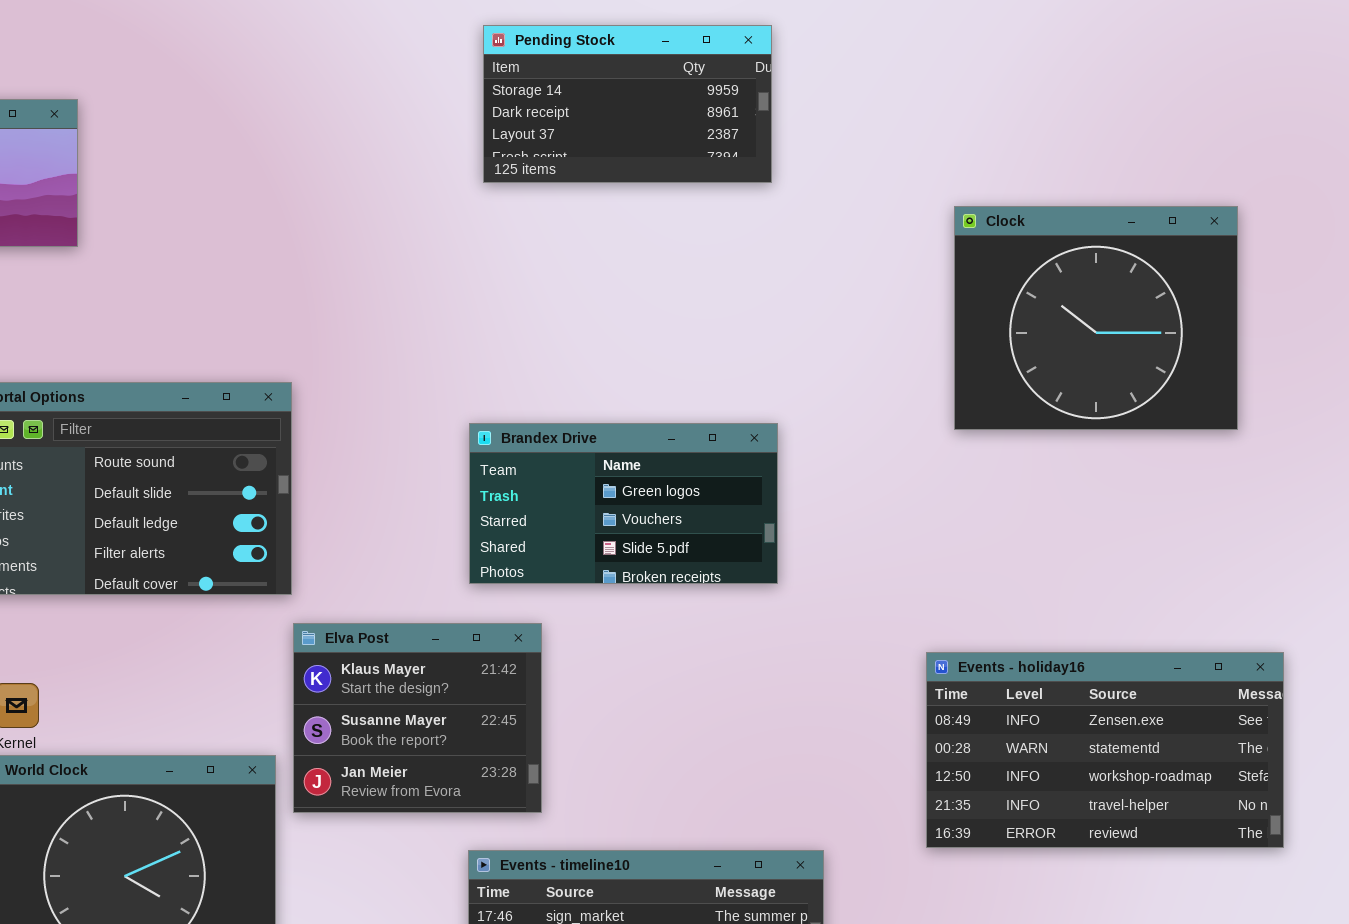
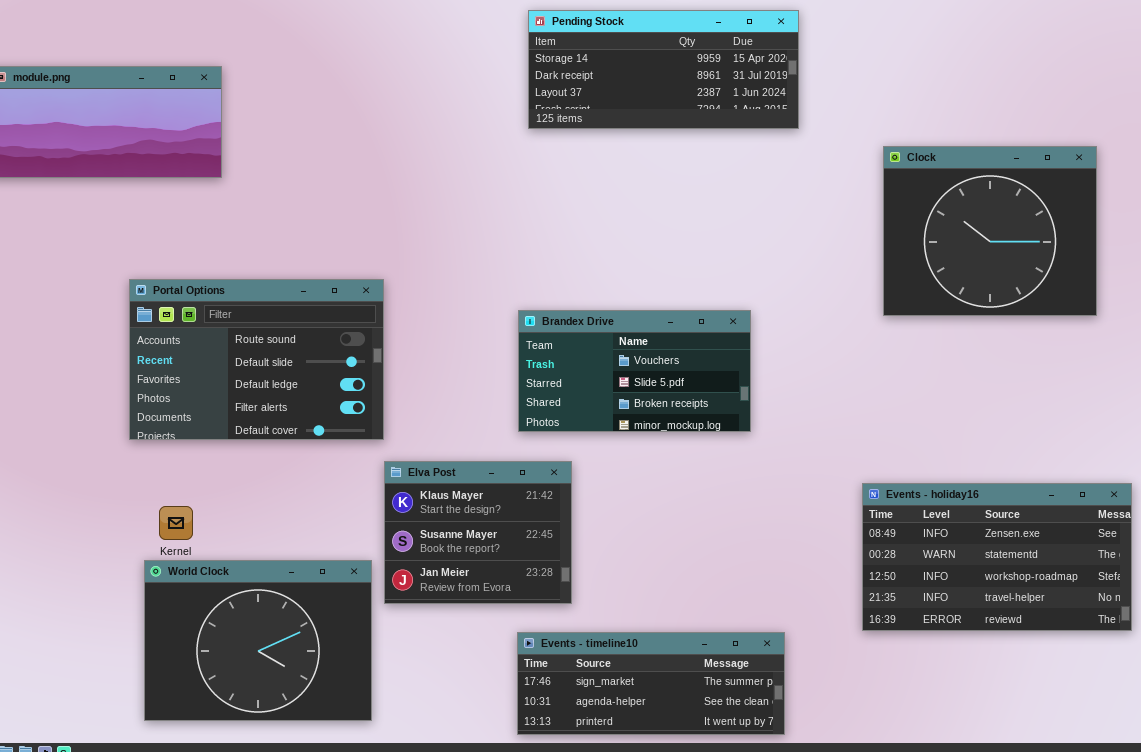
Pending Stock: [483,25,772,183] -> [528,10,799,129], resized
Brandex Drive: [469,423,778,584] -> [518,310,751,432], scrolled down 1 row

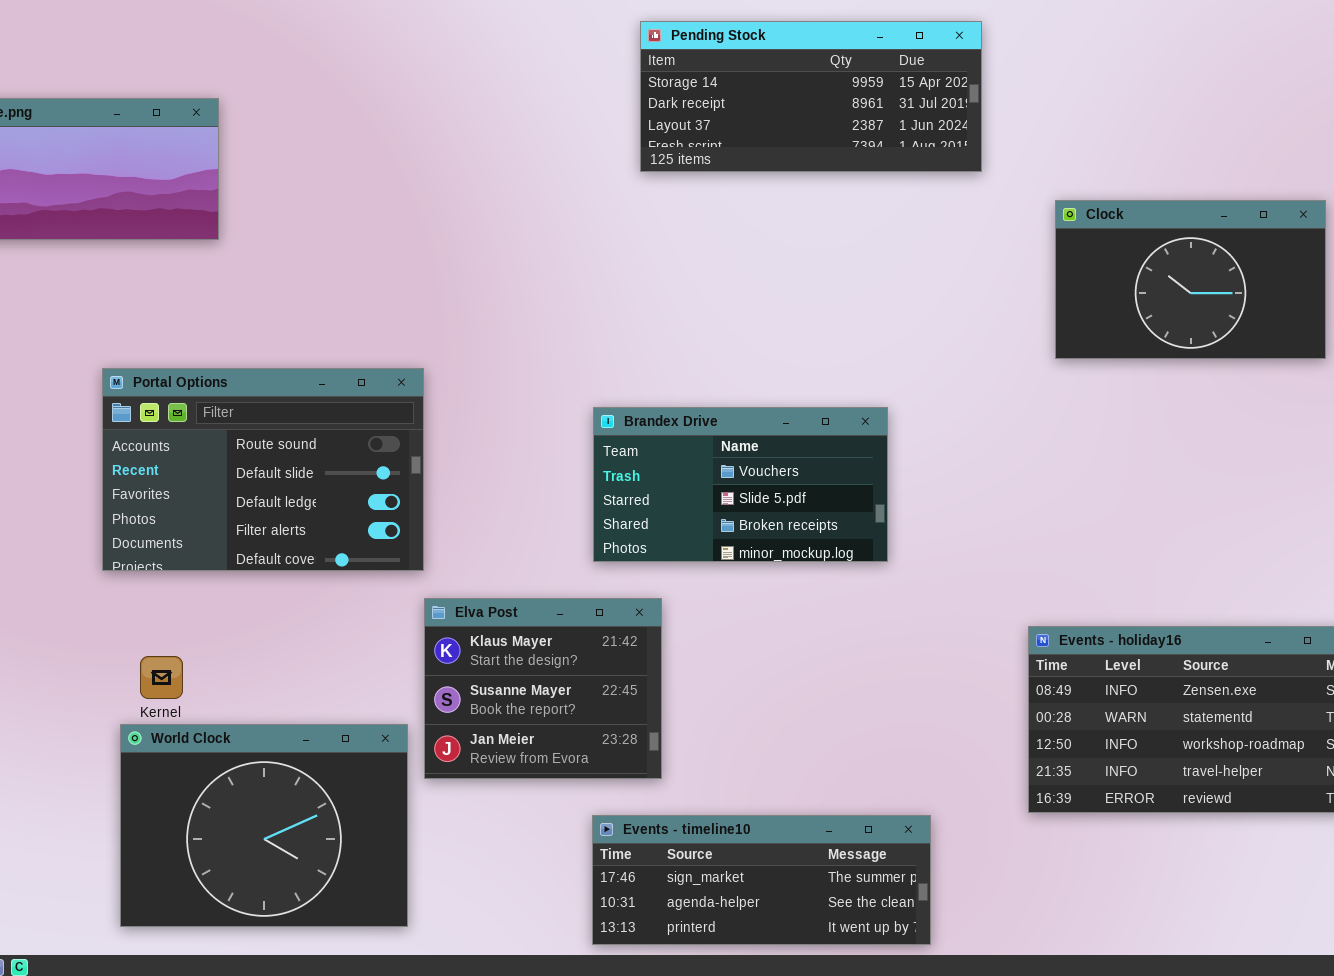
Pending Stock: [528,10,799,129] -> [640,21,982,172], moved
Clock: [883,146,1097,316] -> [1055,200,1326,359], resized

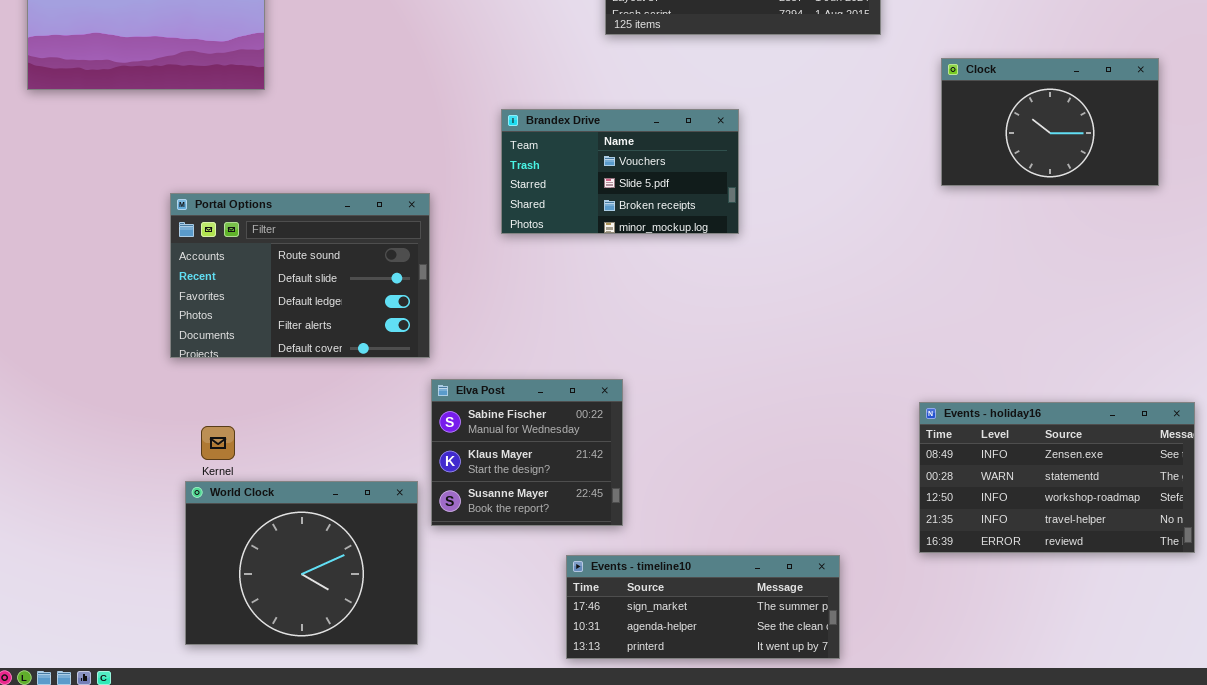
Brandex Drive: [593,407,888,562] -> [501,109,739,234], moved
Elva Post: [424,598,662,779] -> [431,379,623,526], scrolled up 1 row

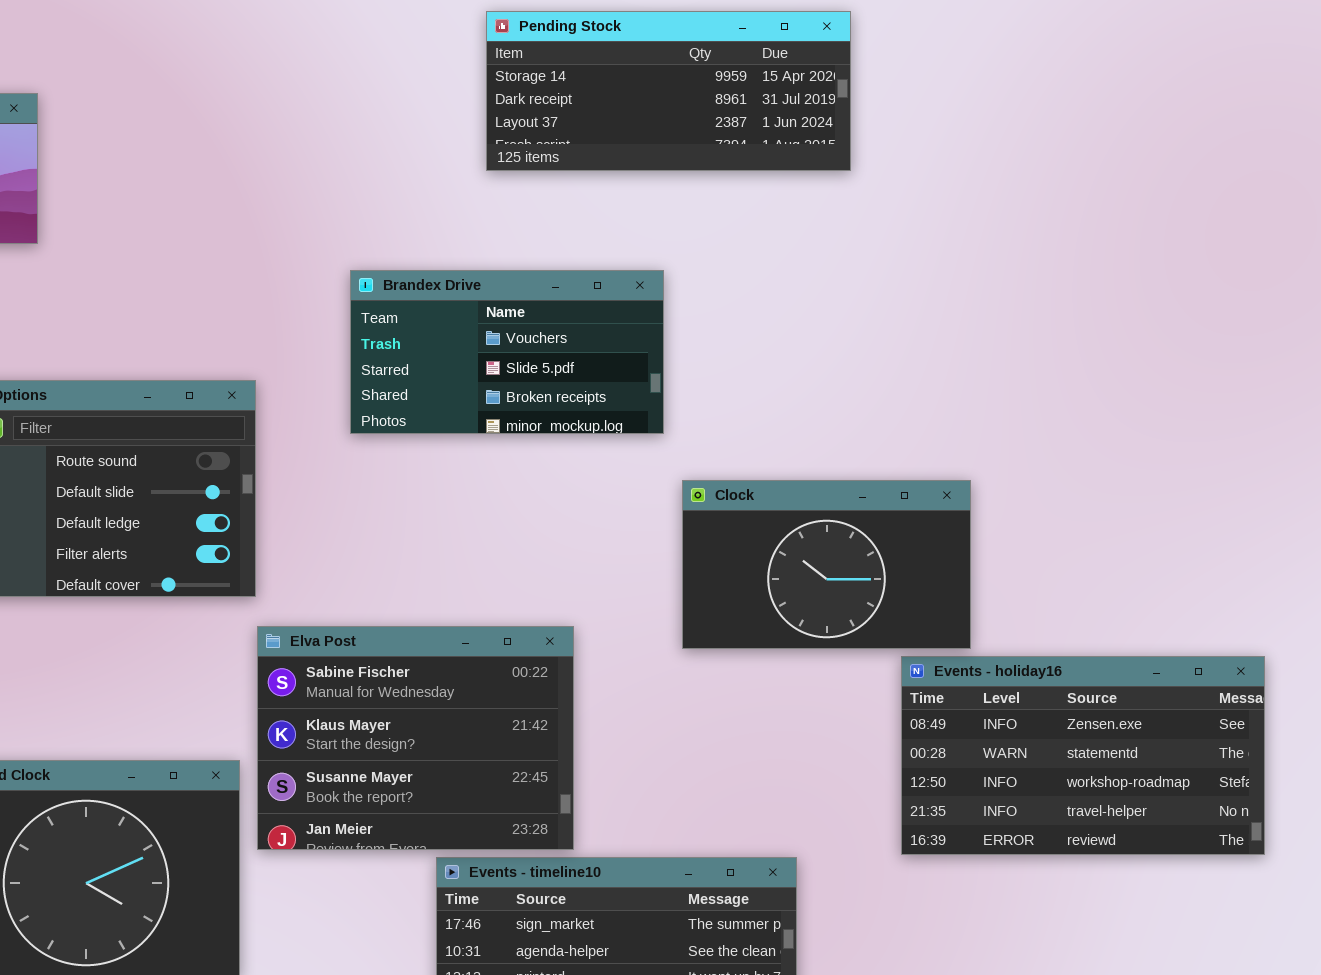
Clock: [941,58,1159,186] -> [682,480,971,649], moved
Elva Post: [431,379,623,526] -> [257,626,574,850], resized

